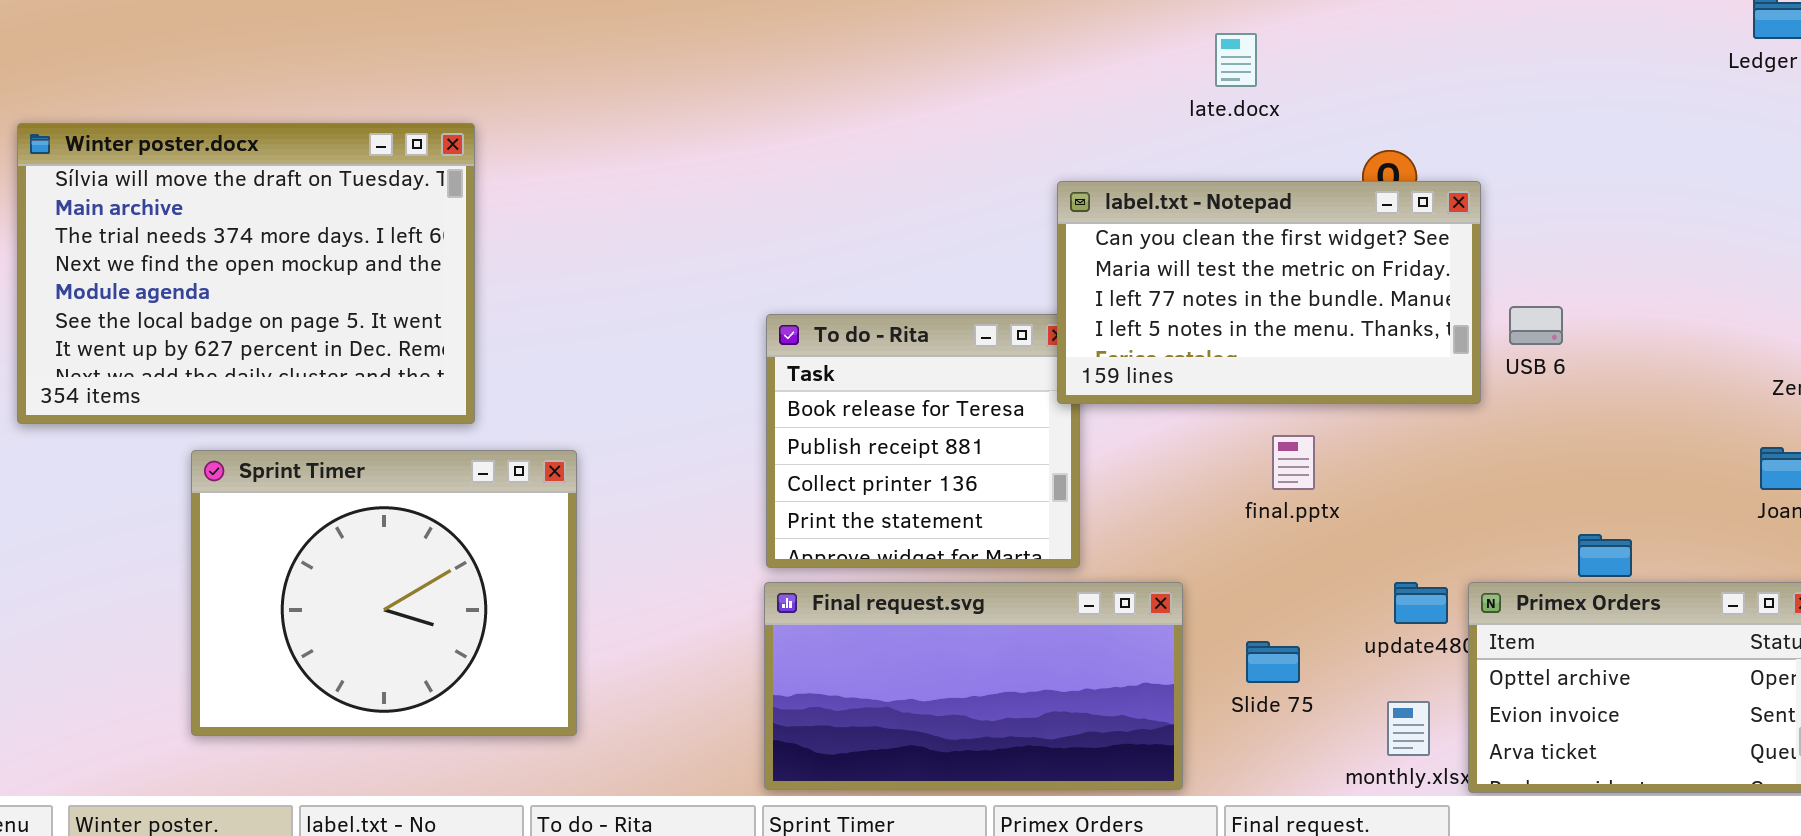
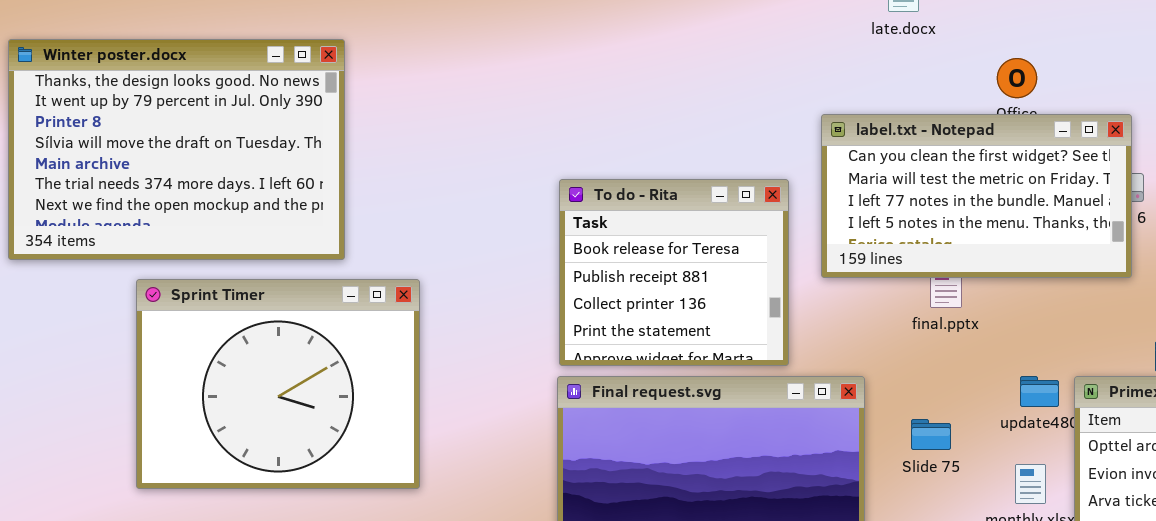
Winter poster.docx: [17,123,475,424] -> [8,39,345,260], scrolled up 3 rows
label.txt - Notepad: [1057,181,1481,404] -> [821,114,1132,278], moved

